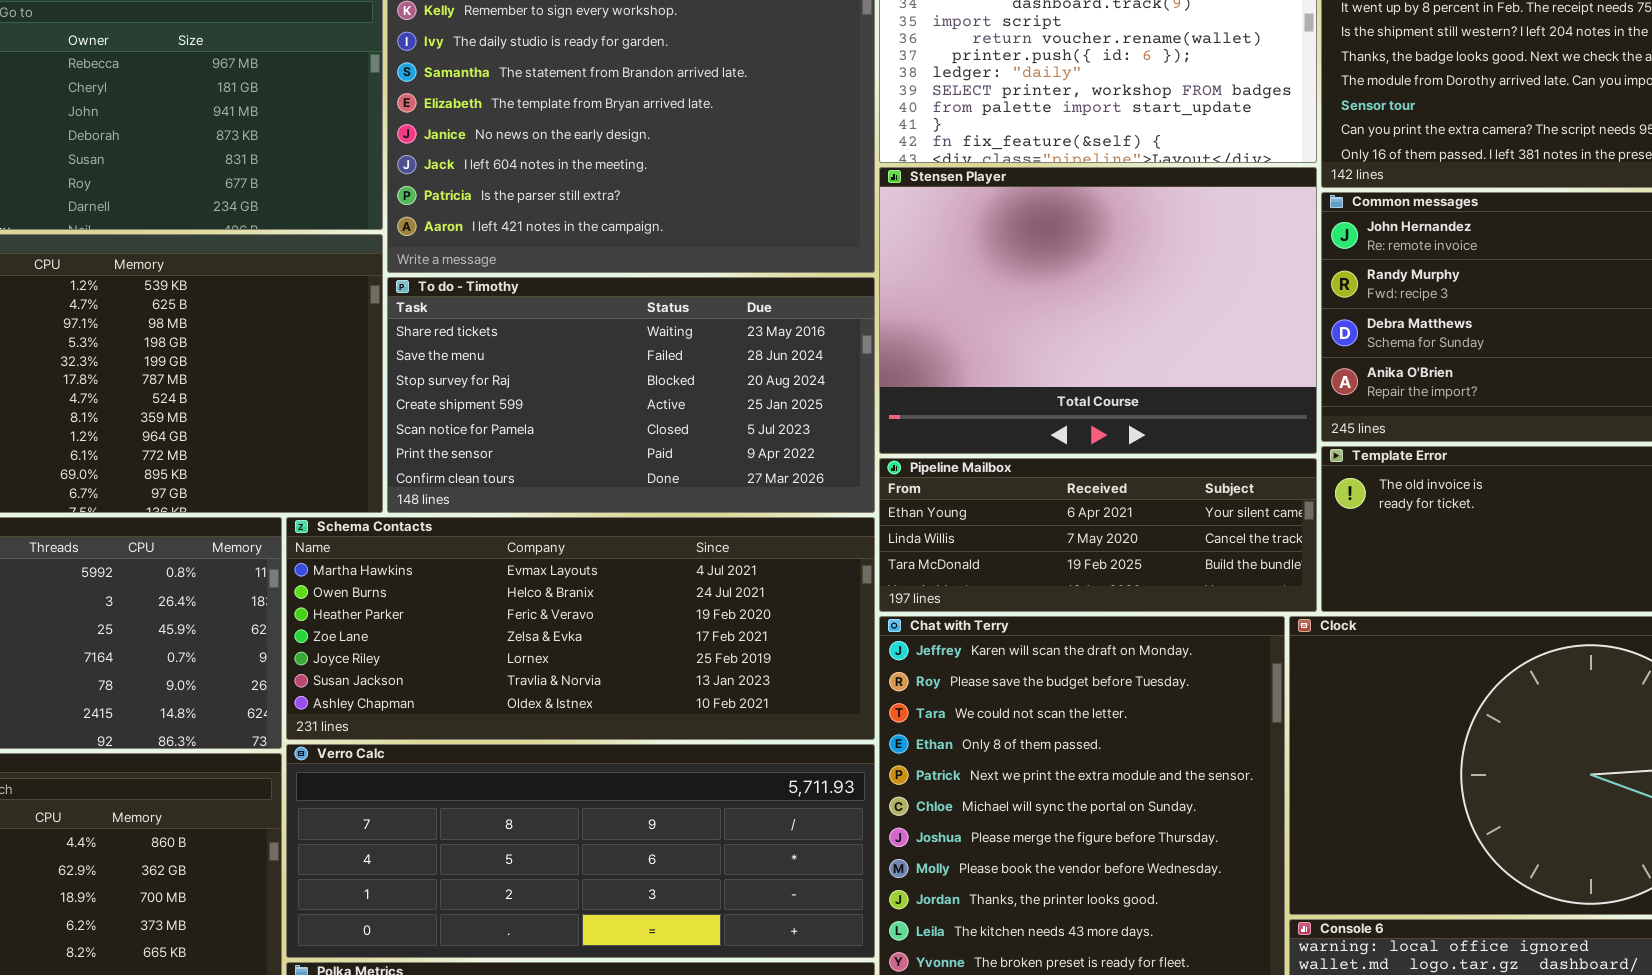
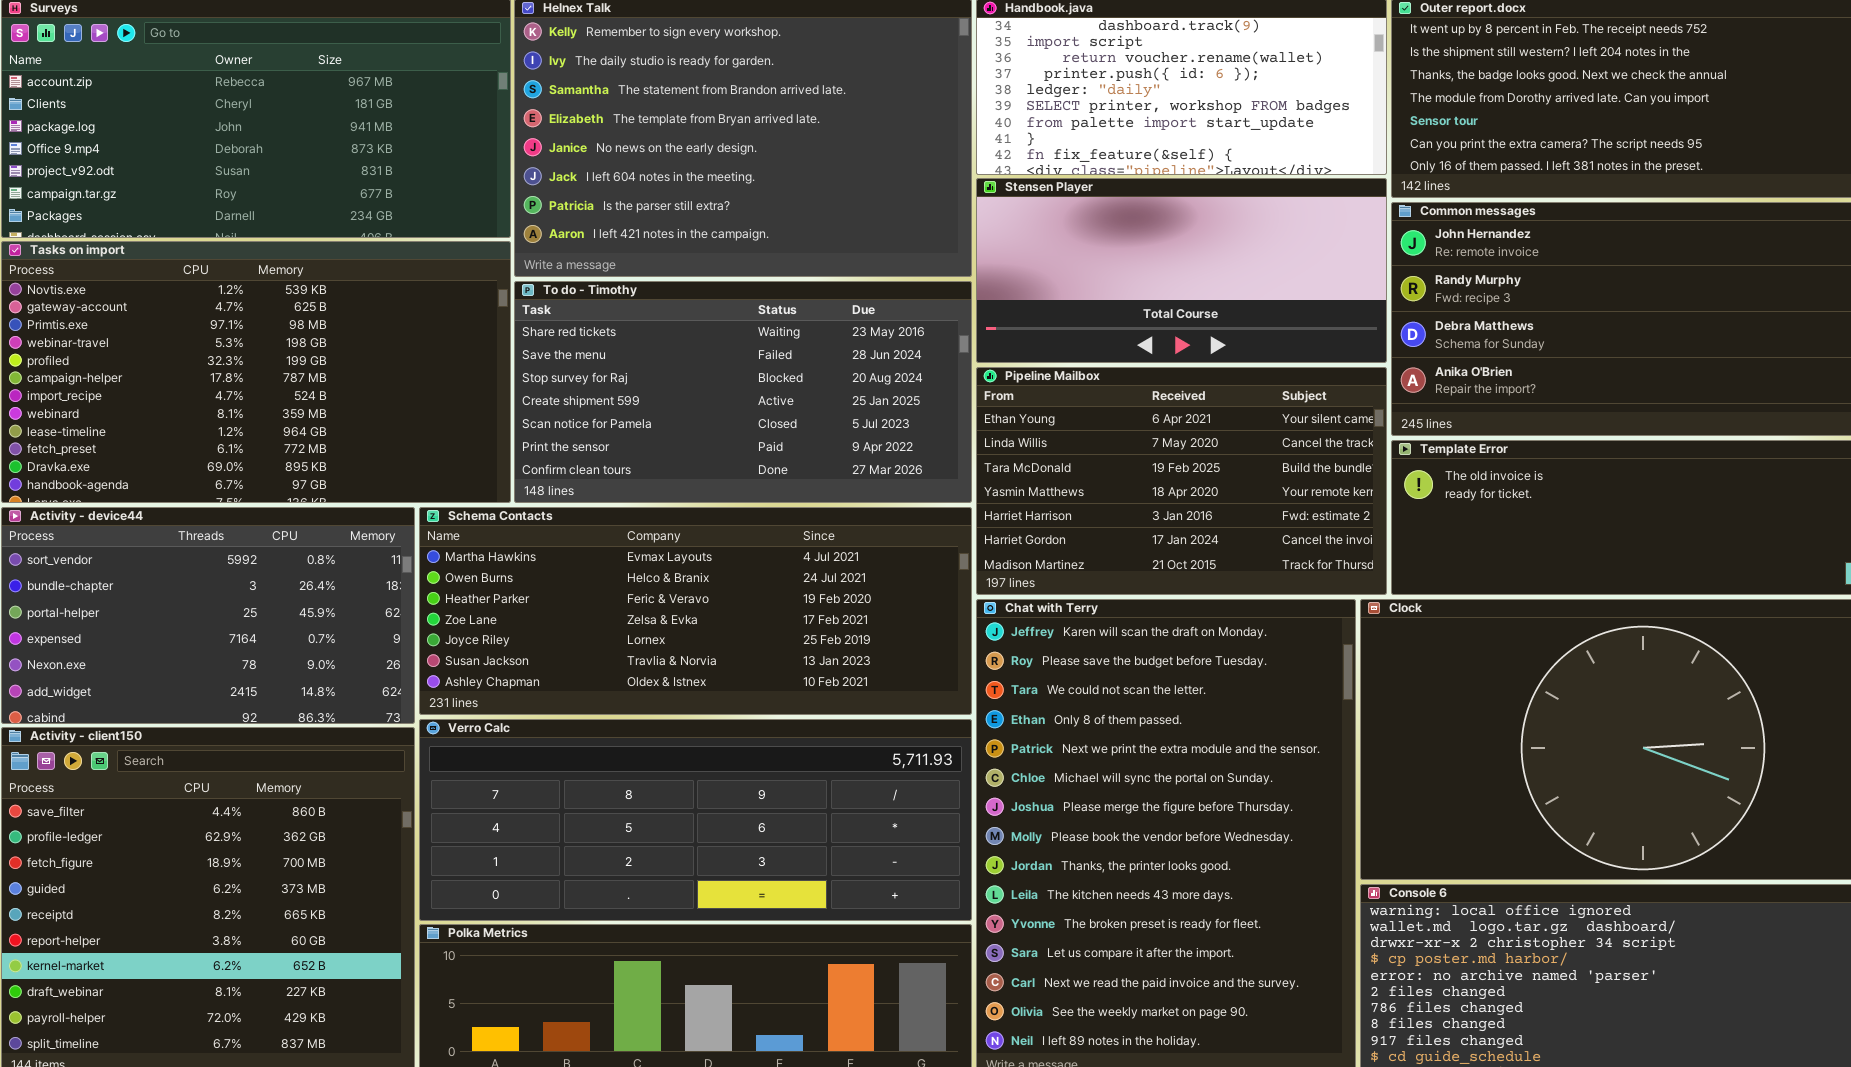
Stensen Player: [879,167,1317,454] -> [976,178,1387,363], resized
Pipeline Mailbox: [879,458,1317,612] -> [976,367,1387,595], resized

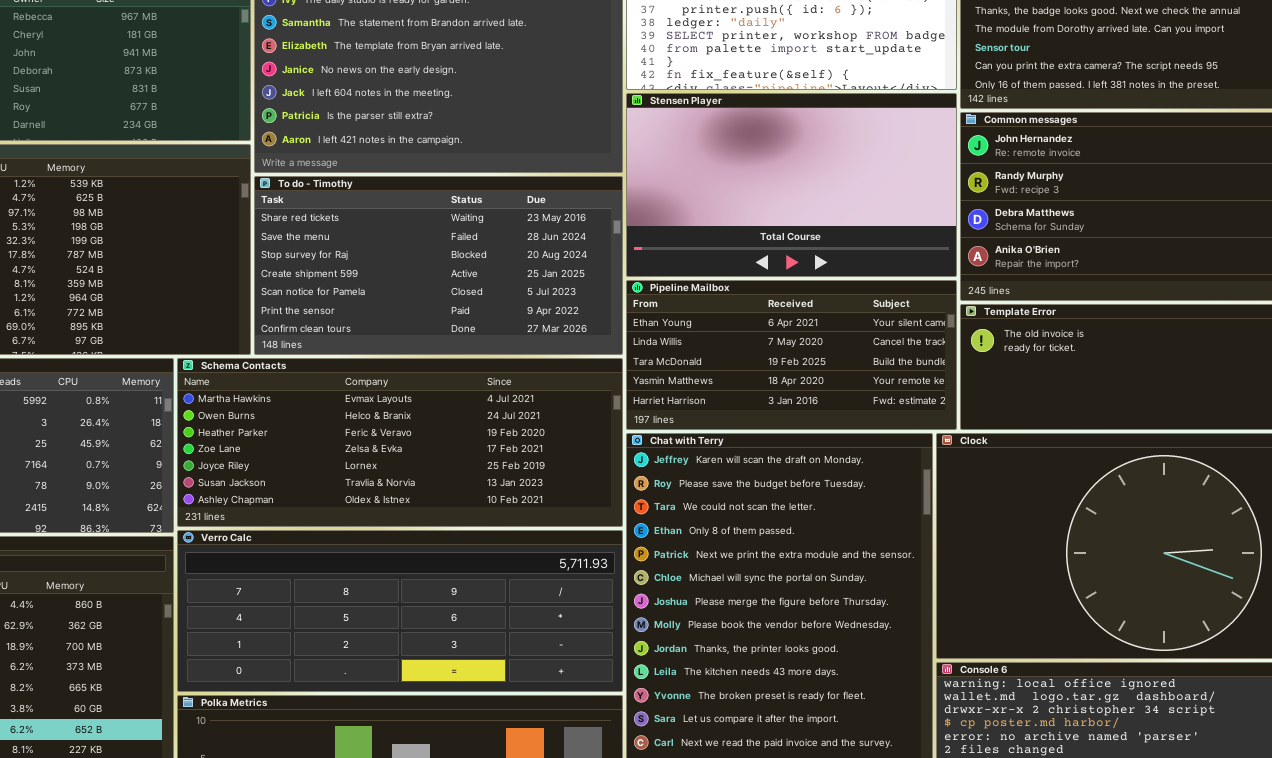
Stensen Player: [976,178,1387,363] -> [626,93,957,277], resized
Pipeline Mailbox: [976,367,1387,595] -> [626,280,957,430], resized

